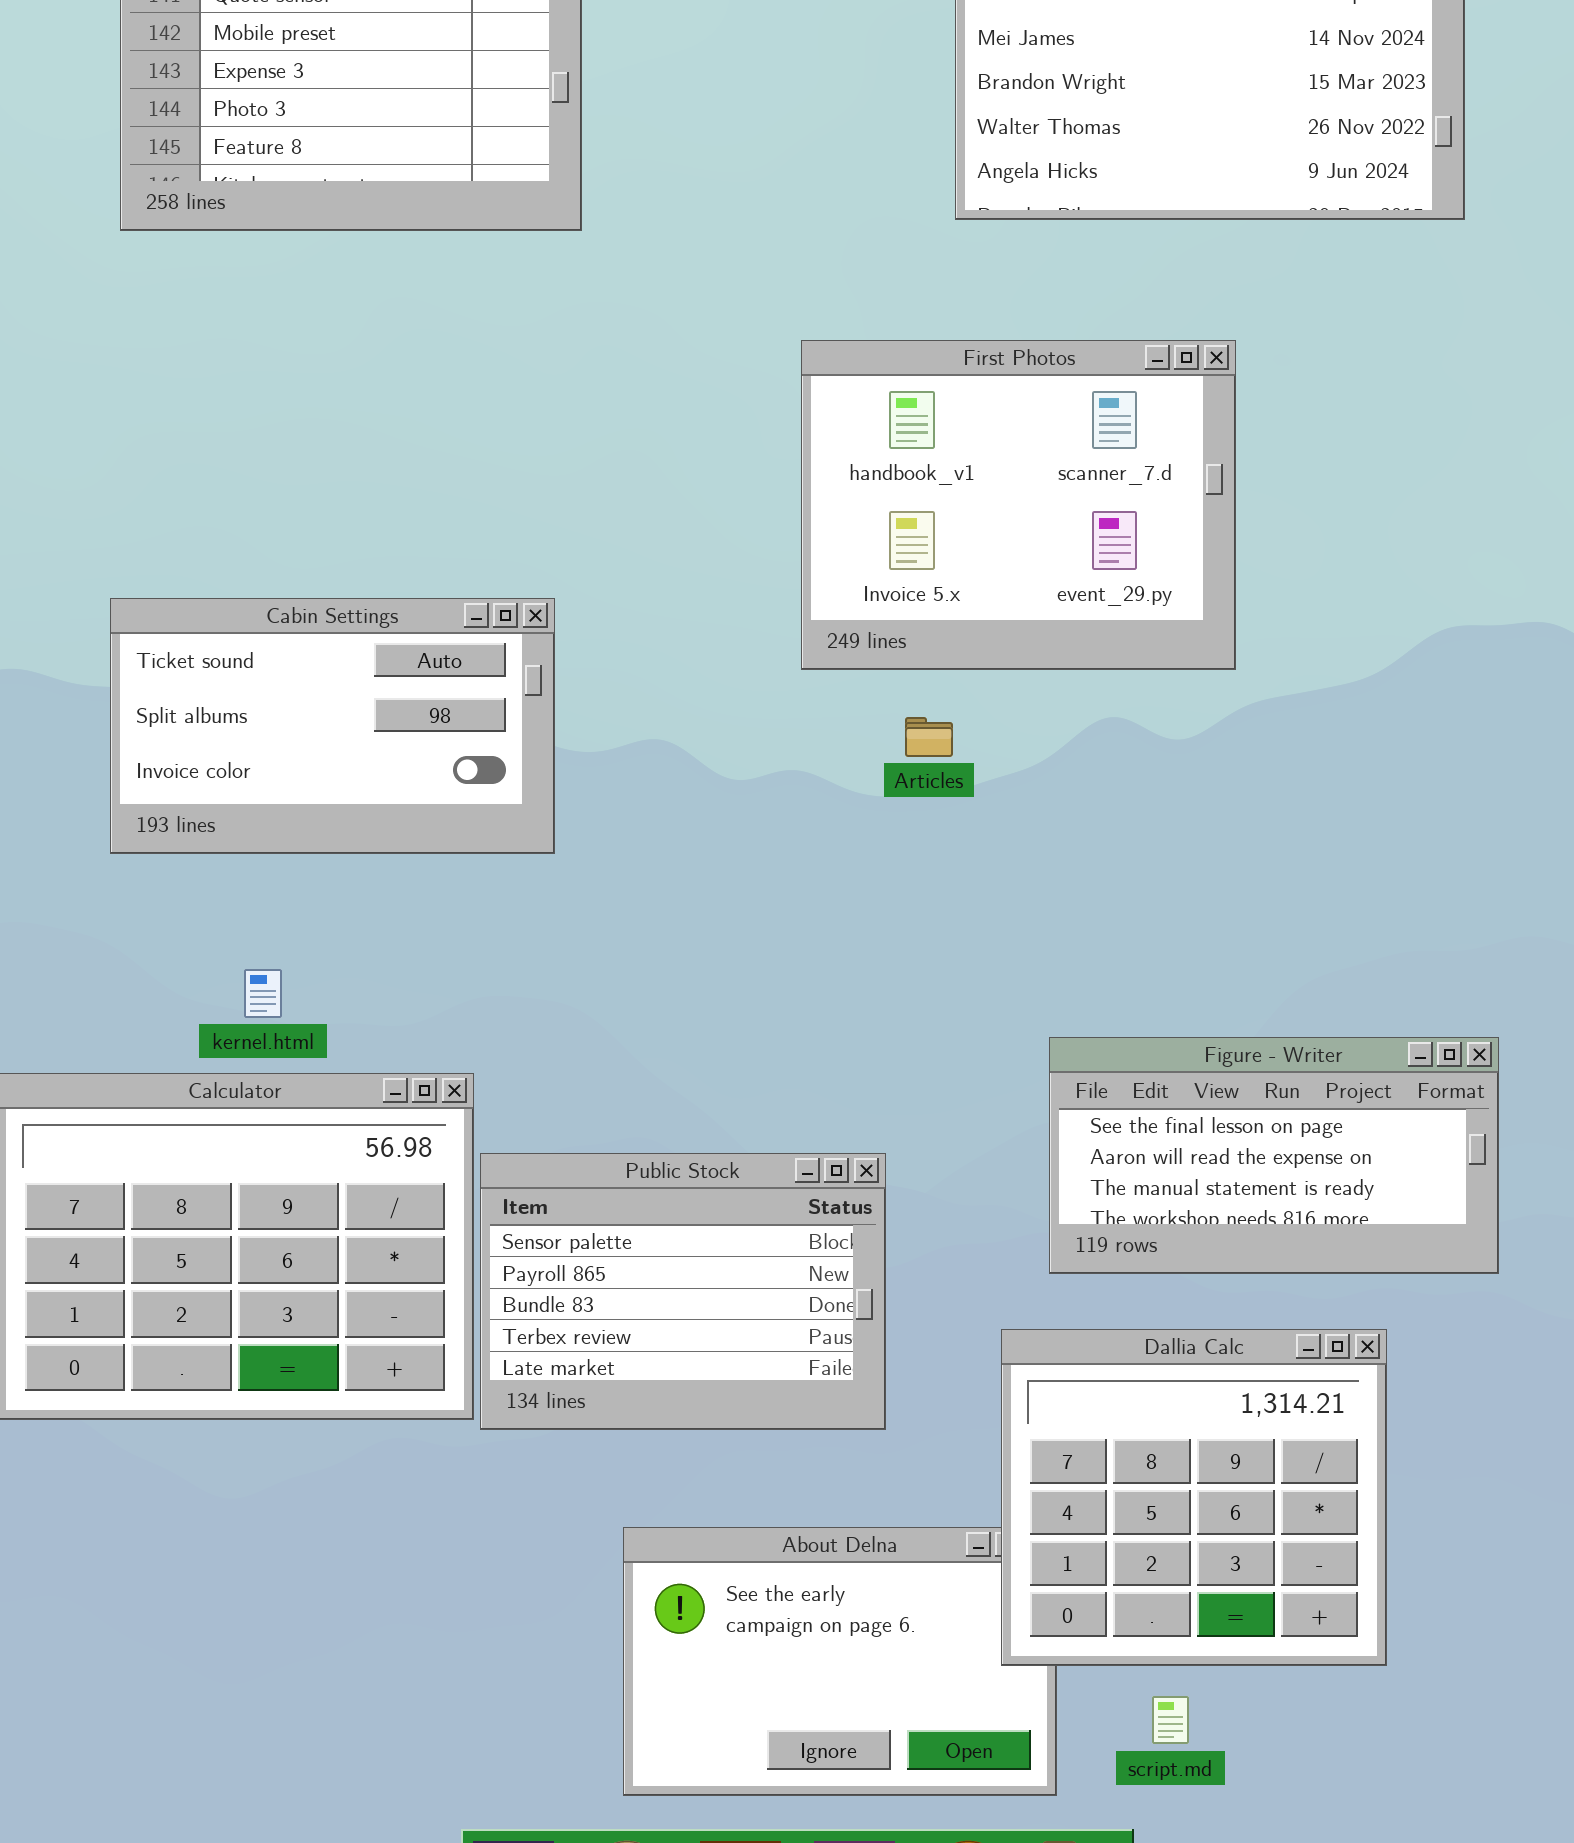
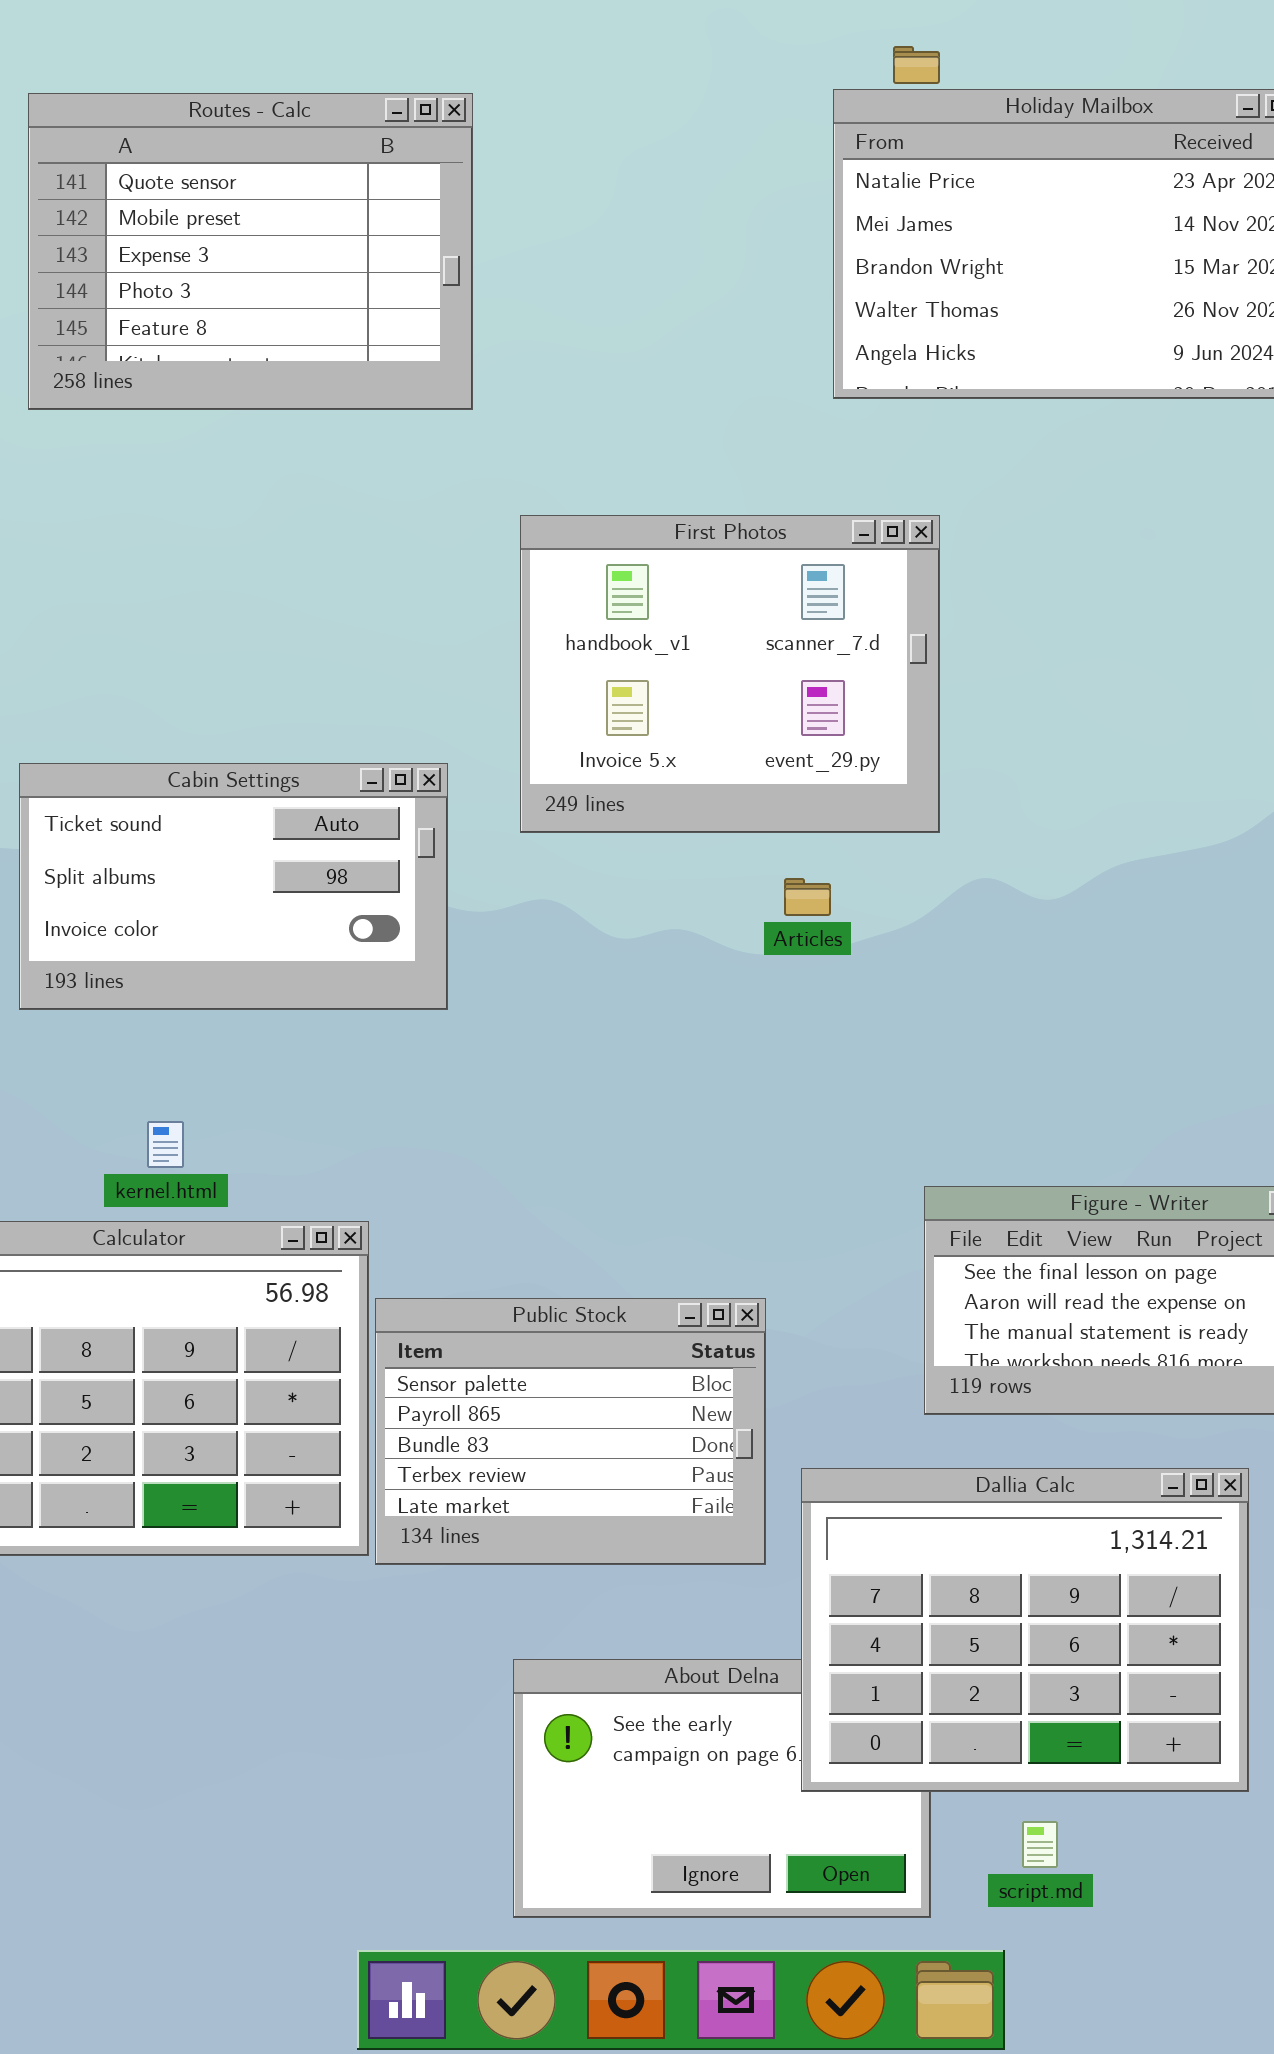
First Photos: [801,340,1236,670] -> [520,515,940,833], moved
Dallia Calc: [1001,1329,1387,1666] -> [801,1468,1249,1792], resized

